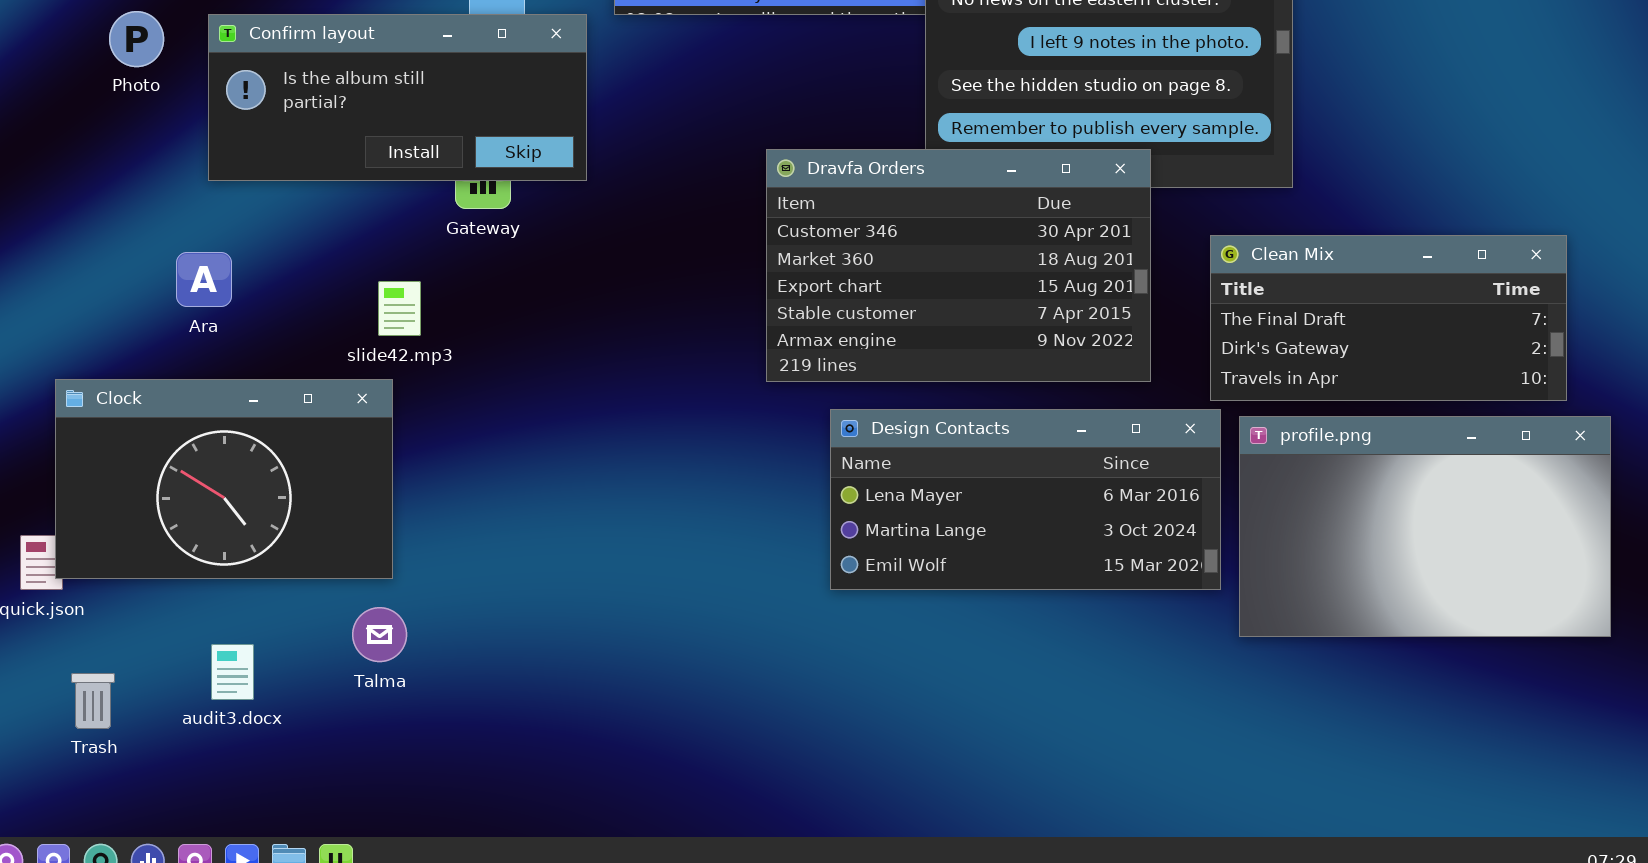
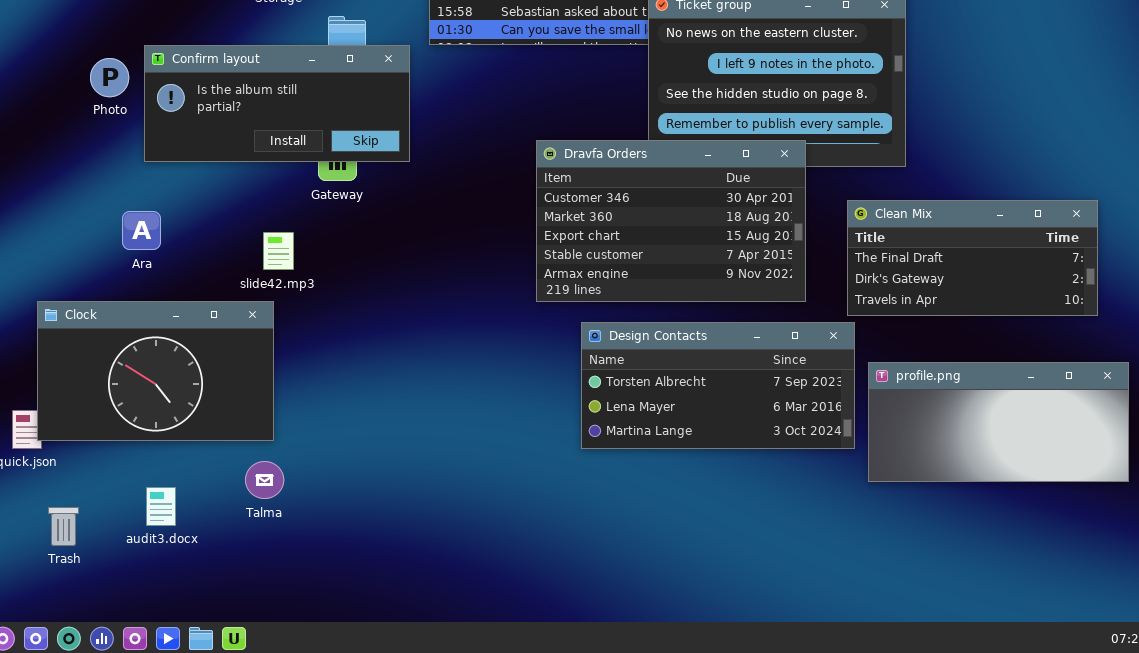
Photo: [109,11,164,67] -> [90,58,129,97], moved
Design Contacts: [830,409,1221,590] -> [581,322,855,449], scrolled up 1 row
profile.png: [1239,416,1611,637] -> [868,362,1129,482], resized

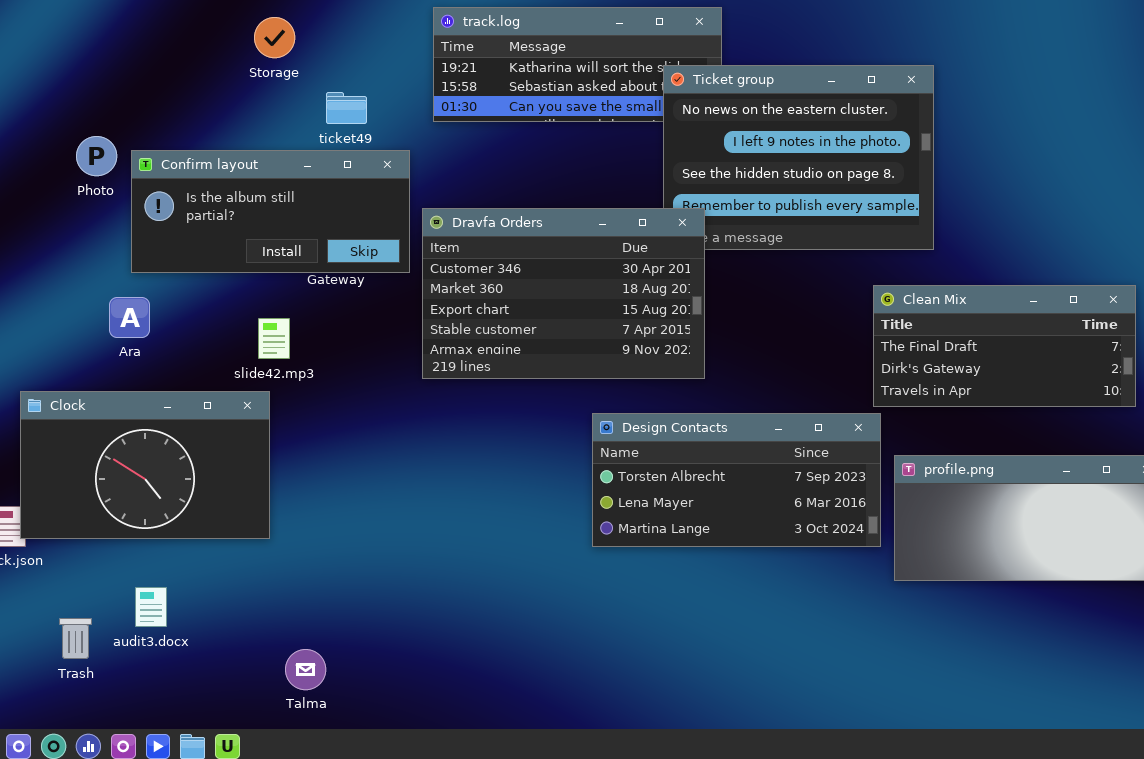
Confirm layout: [144,45,410,162] -> [131,150,410,273], moved
Dravfa Orders: [536,140,806,302] -> [422,208,705,379], moved
Talma: [245,461,284,499] -> [285,649,326,690], moved
Trash: [48,507,79,546] -> [59,618,92,659], moved

